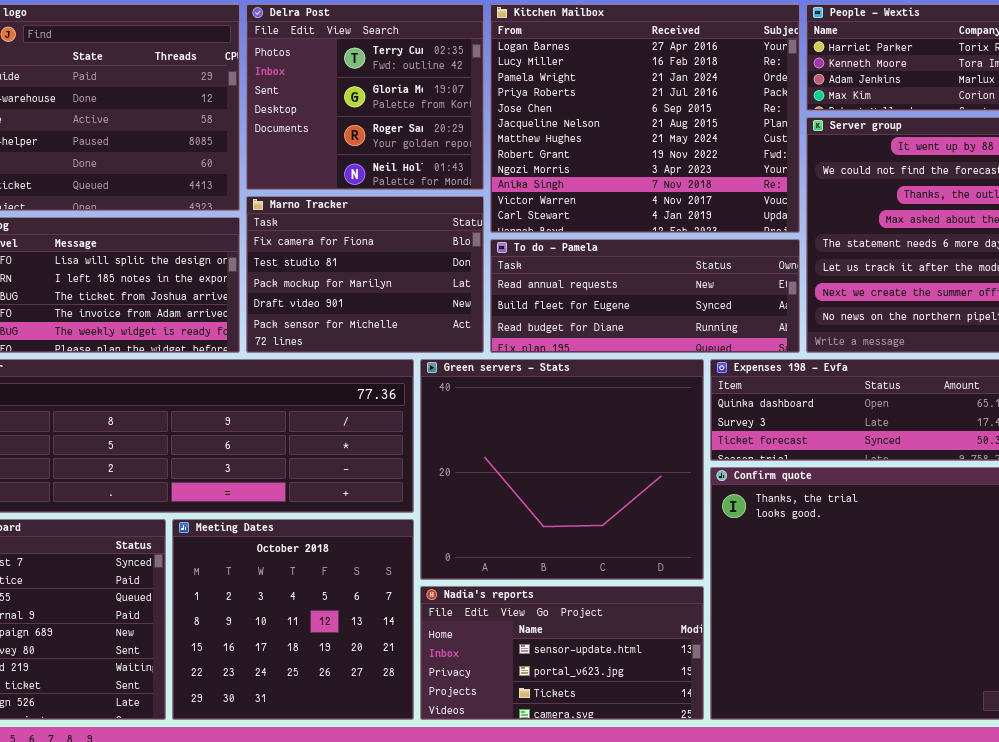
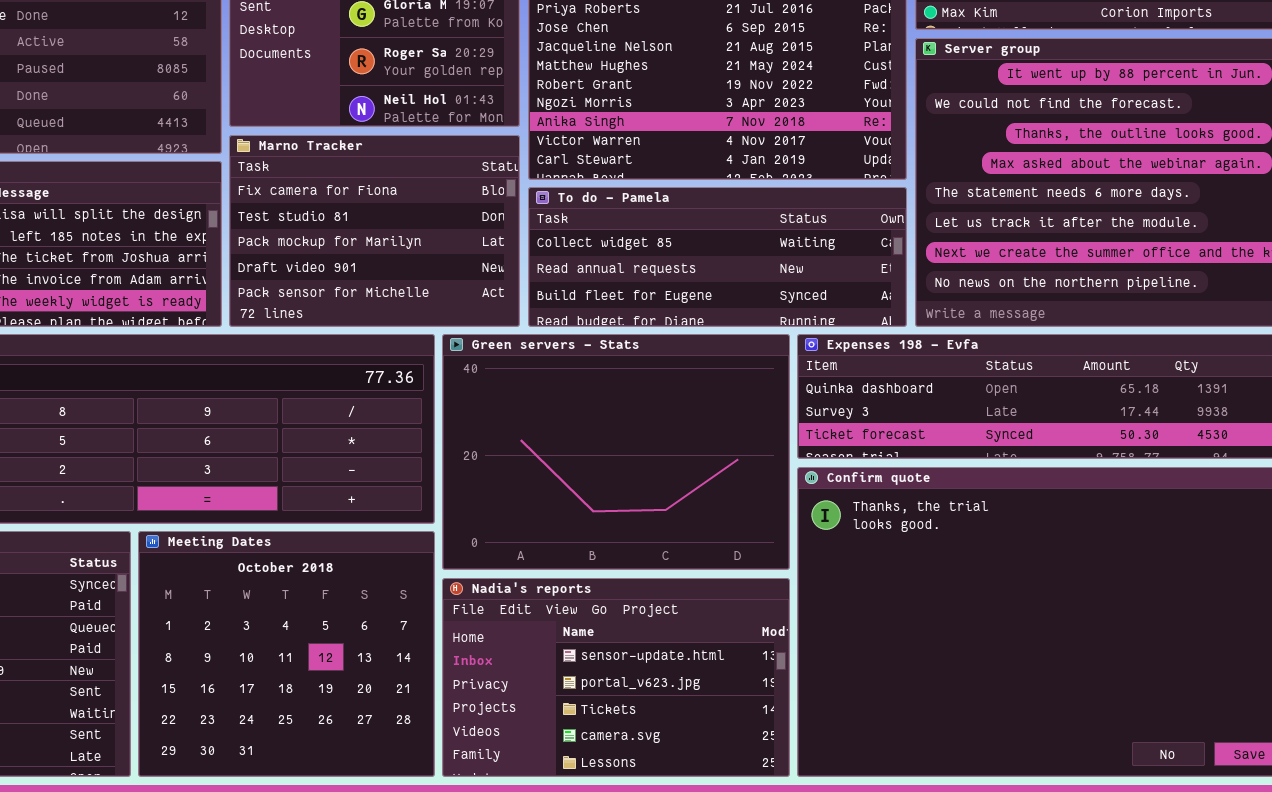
To do - Pamela: [490,239,800,353] -> [528,187,907,327], scrolled up 1 row
Green servers - Stats: [420,359,704,580] -> [442,334,790,570], resized
Nadia's reports: [420,586,704,720] -> [442,578,790,777], resized

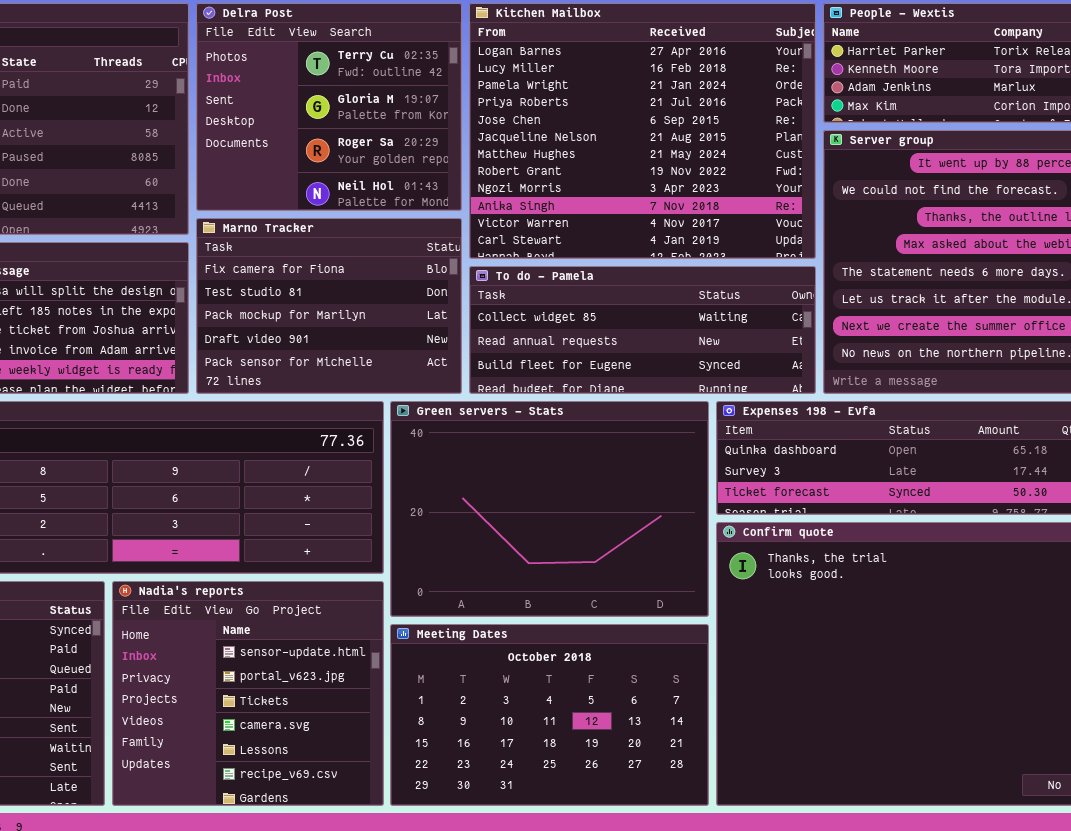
Meeting Dates: [138,531,435,777] -> [390,624,709,806], moved, resized
Nadia's reports: [442,578,790,777] -> [112,581,384,806], moved, resized

